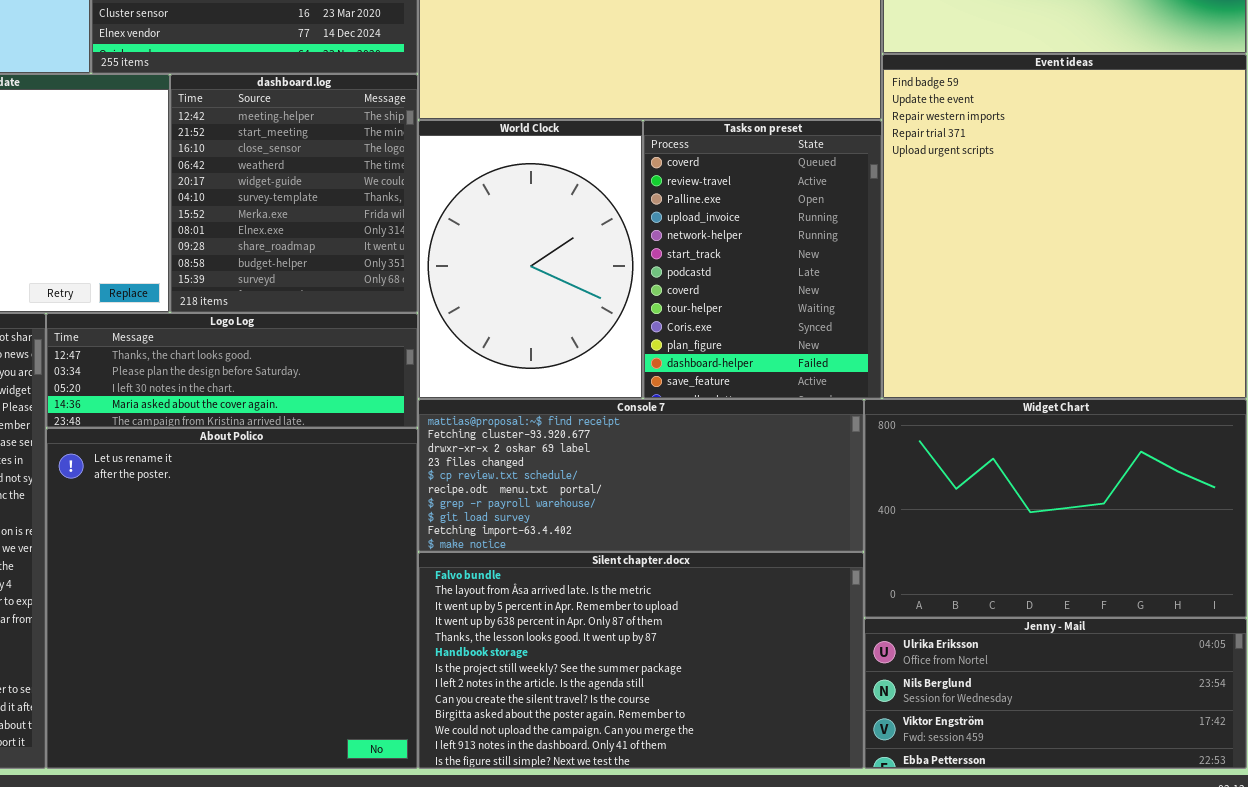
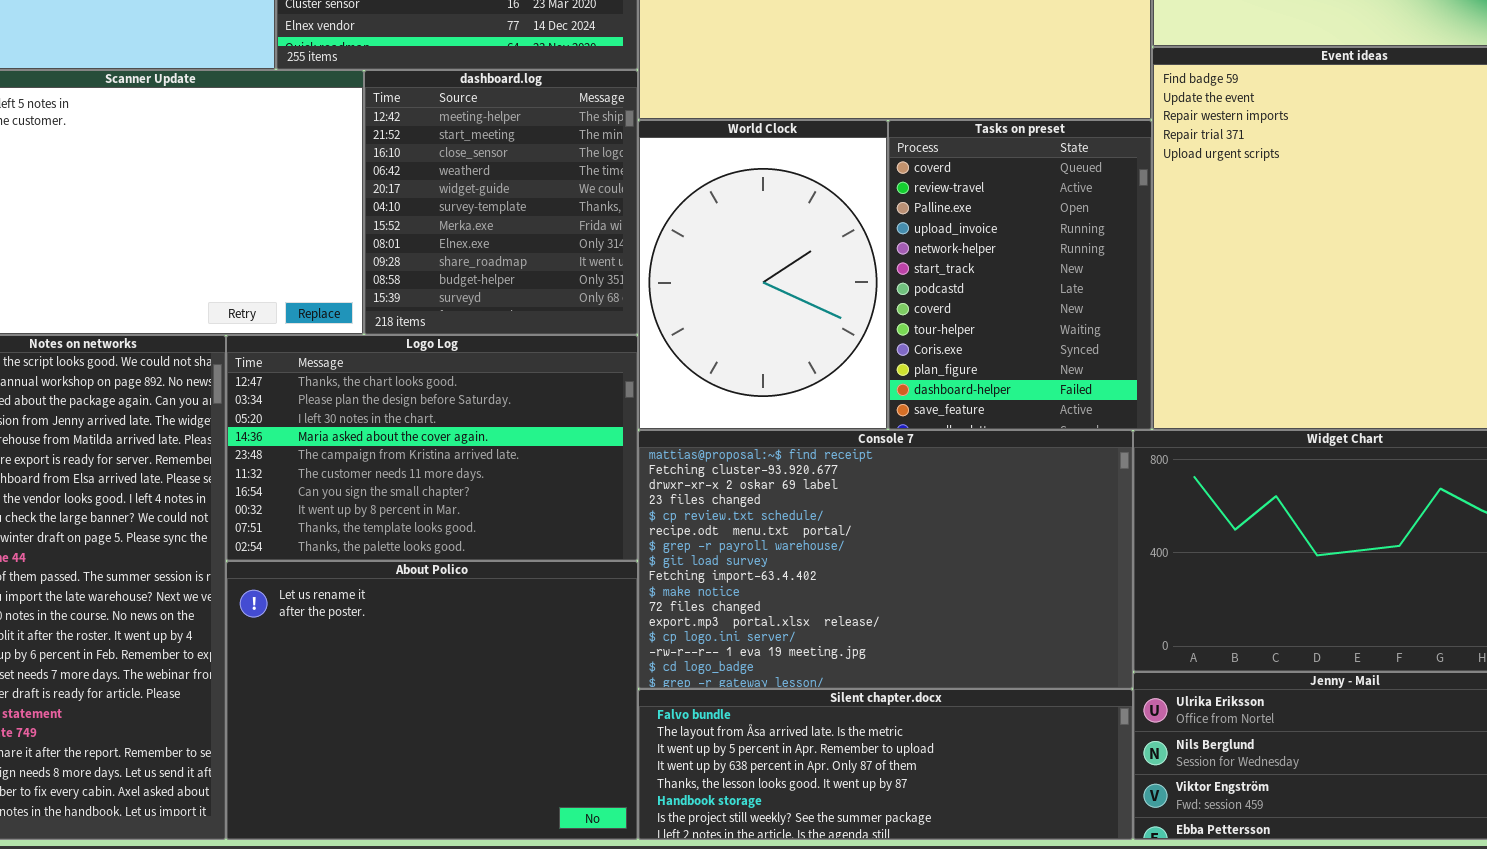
Logo Log: [46,313,418,428] -> [226,335,638,561], resized
Console 7: [418,399,864,552] -> [638,430,1133,689], resized
About Polico: [46,428,418,769] -> [226,561,638,840], resized
Silent chapter.docx: [418,552,864,769] -> [638,689,1133,840], resized

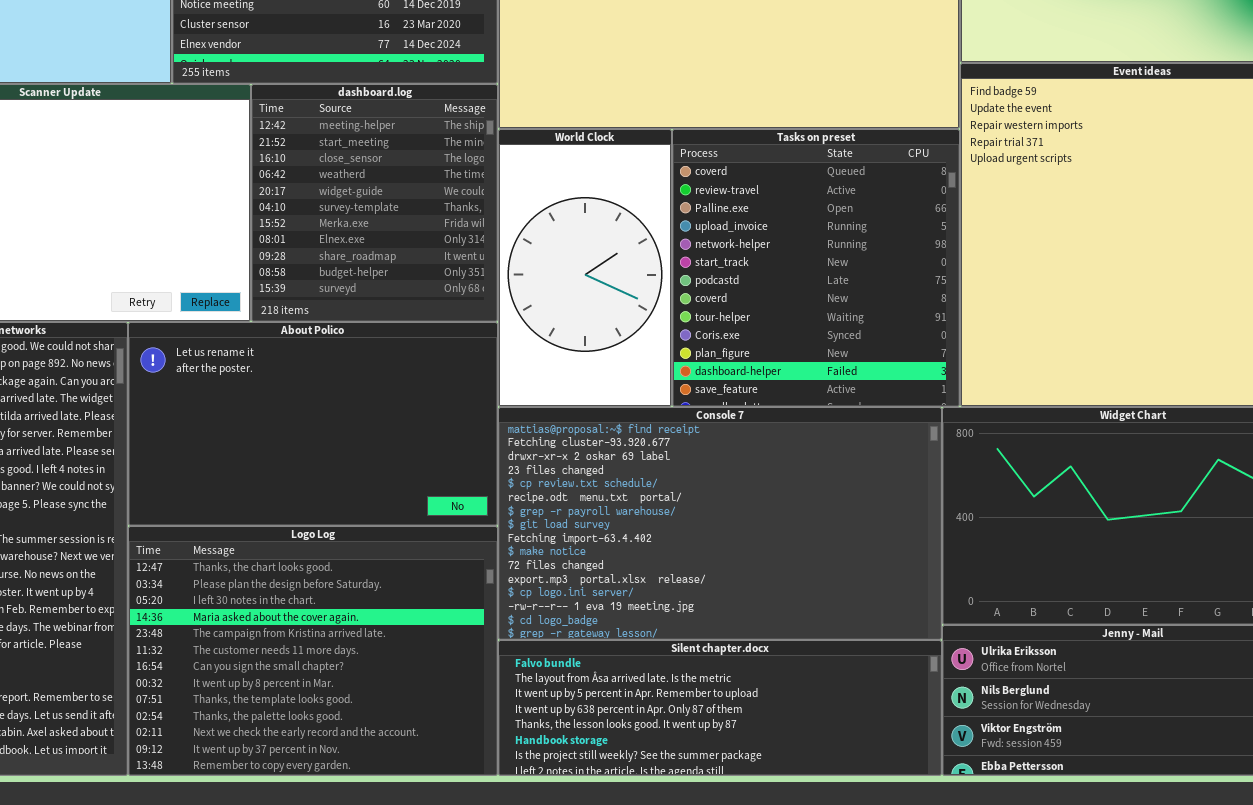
World Clock: [638,120,888,430] -> [498,129,672,407], resized
Tasks on preset: [888,120,1152,430] -> [672,129,960,407], resized
Logo Log: [226,335,638,561] -> [128,526,498,776], moved, resized
About Polico: [226,561,638,840] -> [128,322,498,526], moved, resized

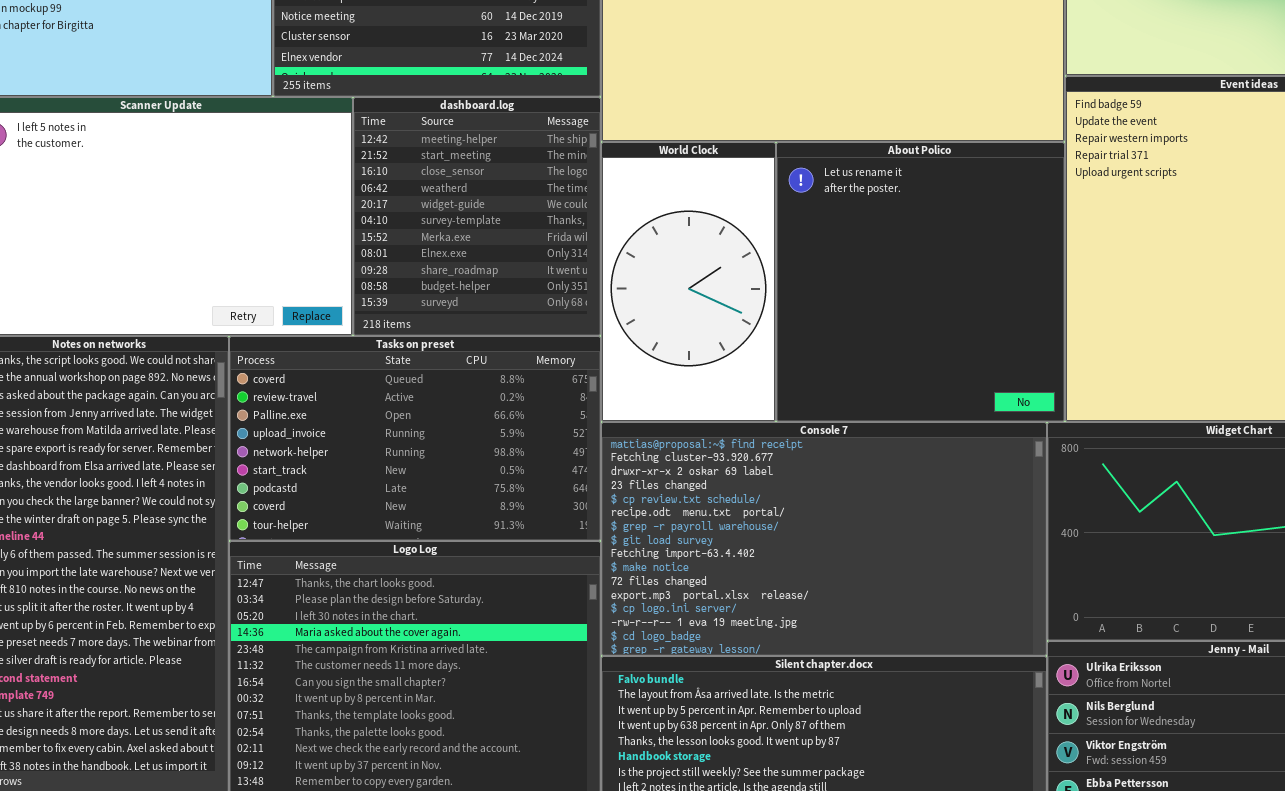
Tasks on preset: [672,129,960,407] -> [229,336,601,541], moved, resized
About Polico: [128,322,498,526] -> [776,142,1065,422], moved, resized

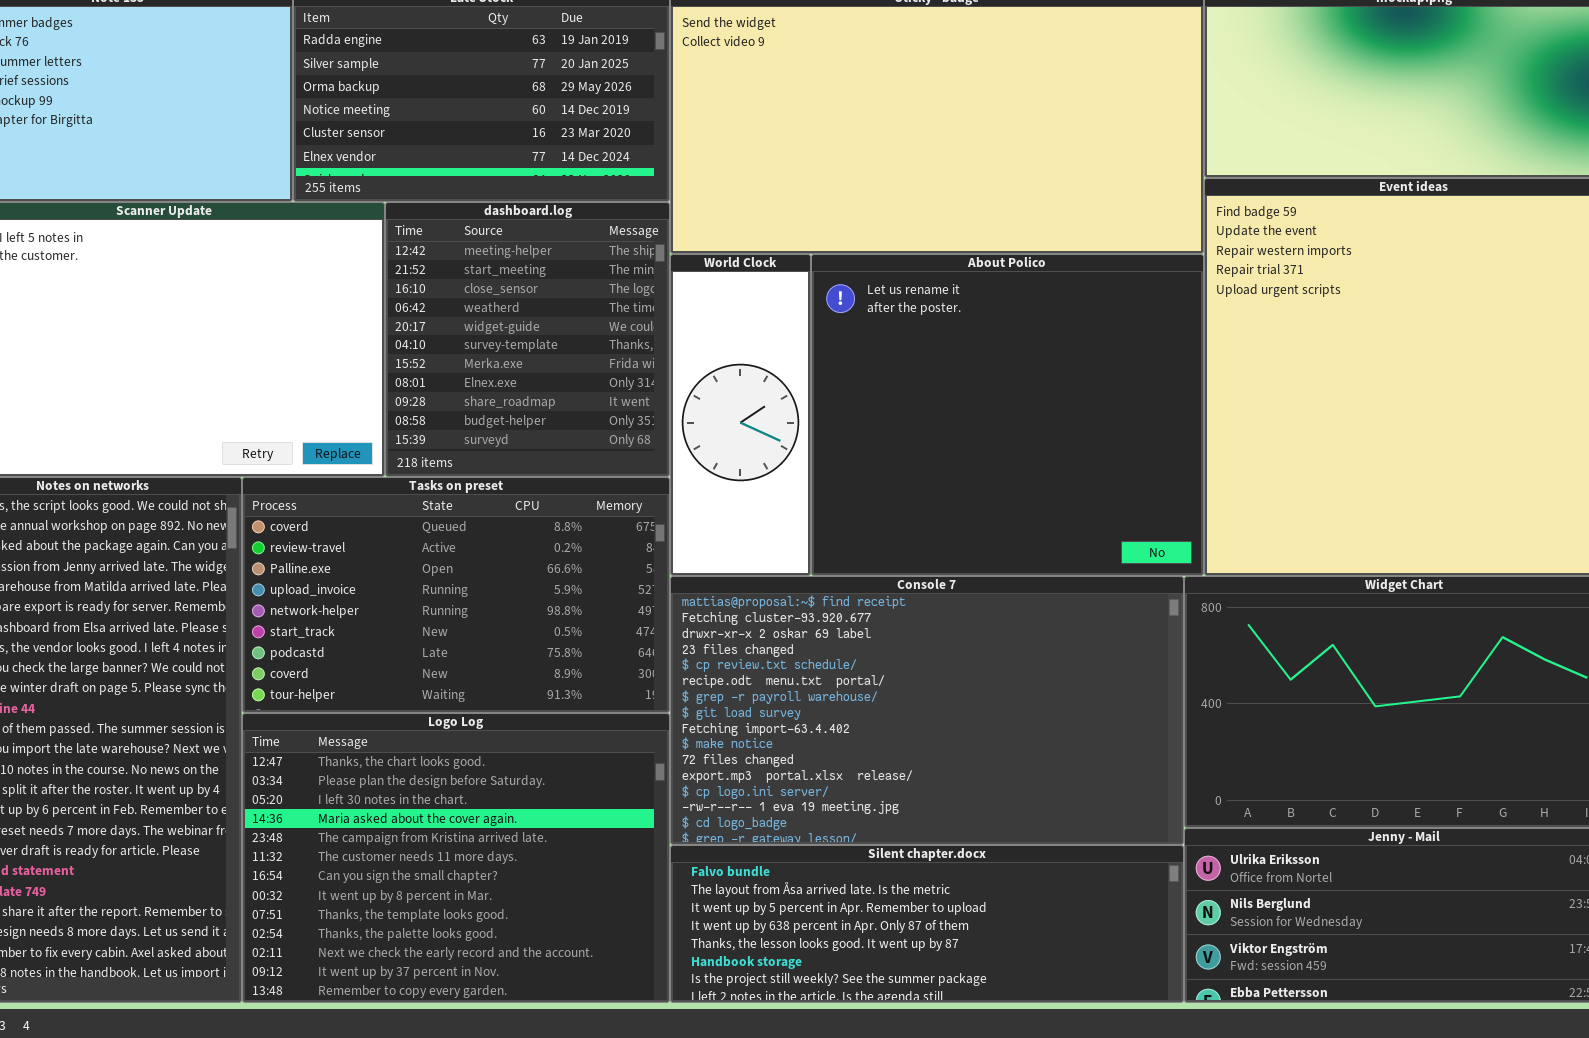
World Clock: [601,142,776,422] -> [670,254,811,576], resized
About Polico: [776,142,1065,422] -> [811,254,1204,576], resized

